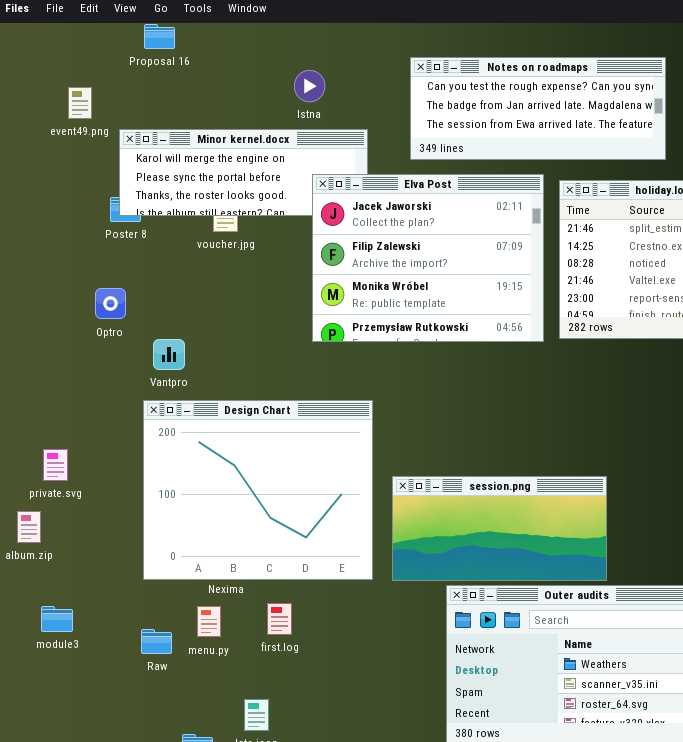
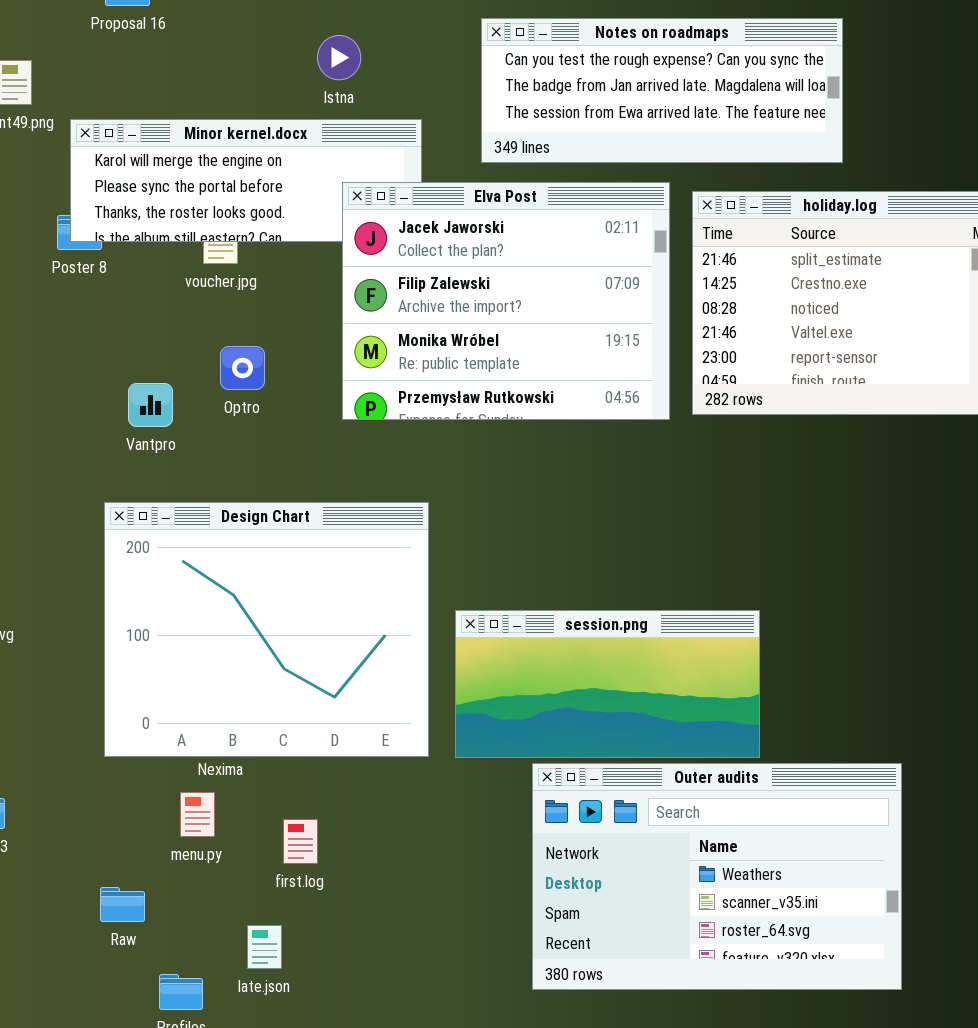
Optro: [95,288,126,319] -> [220,346,265,390], moved
Vantpro: [153,339,185,370] -> [128,383,173,427], moved
first.log: [267,603,292,635] -> [283,819,318,864], moved
Raw: [141,629,172,654] -> [100,887,145,922], moved

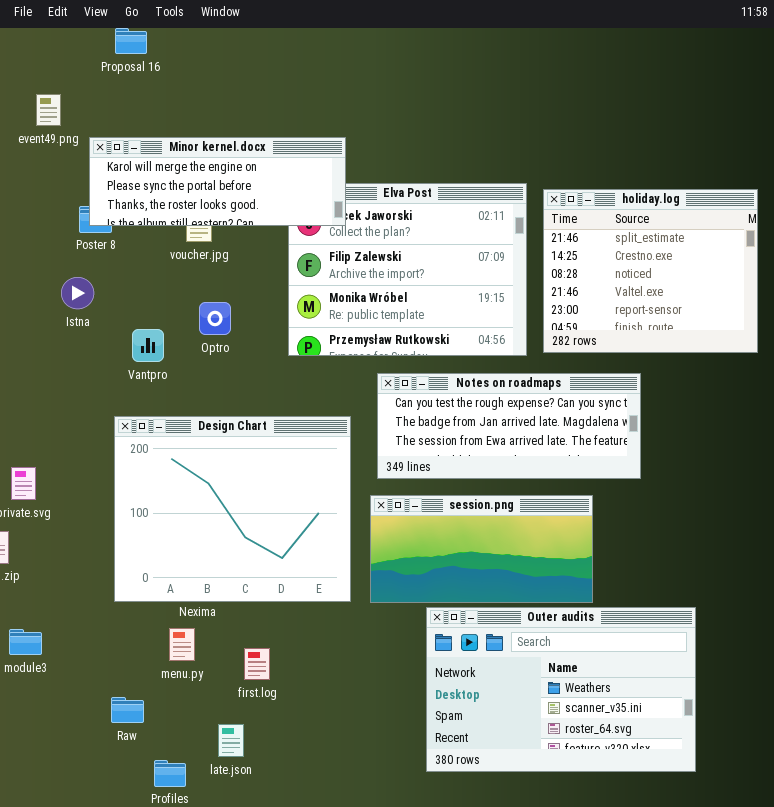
Notes on roadmaps: [481,18,843,163] -> [377,373,641,479], moved
Istna: [317,35,361,80] -> [61,277,94,309], moved
Minor kernel.docx: [70,119,422,242] -> [89,137,346,226], raised

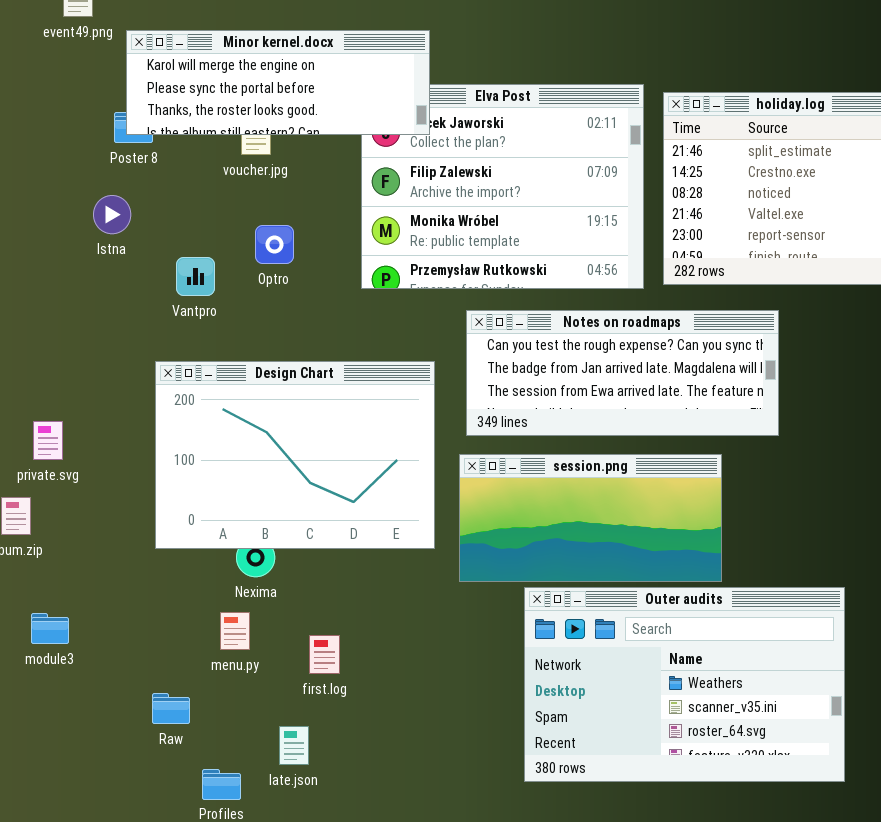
Design Chart: [114,416,351,602] -> [155,361,435,549], resized

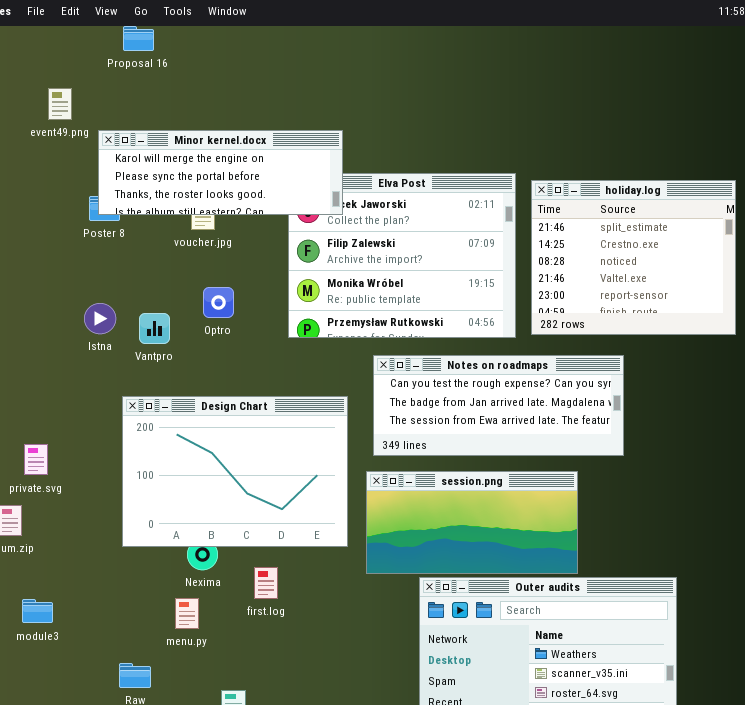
Istna: [93,195,131,234] -> [84,303,116,334], moved
first.log: [309,635,340,674] -> [254,567,278,599], moved

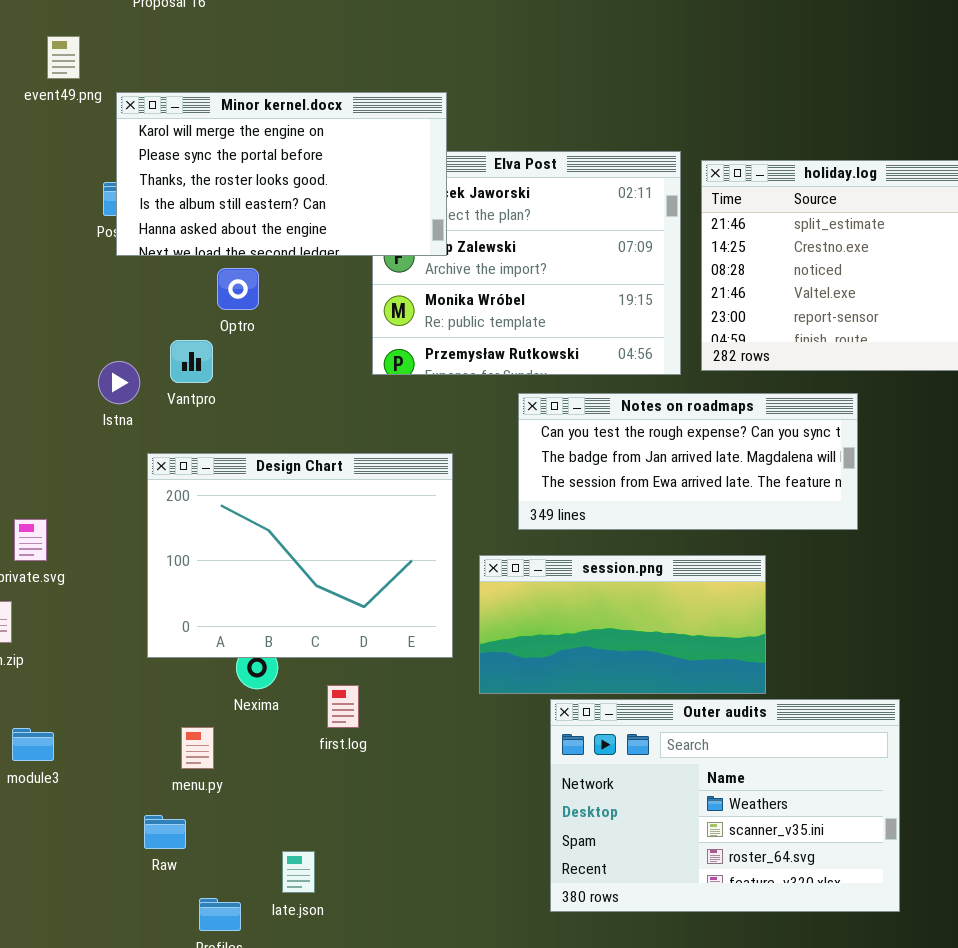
Minor kernel.docx: [98,130,343,215] -> [116,92,447,256], resized
Optro: [203,287,234,318] -> [217,268,259,310], moved
Istna: [84,303,116,334] -> [98,361,140,404], moved
Notes on roadmaps: [373,355,624,456] -> [518,393,858,530], moved
menu.py: [175,598,199,629] -> [181,727,214,769], moved

